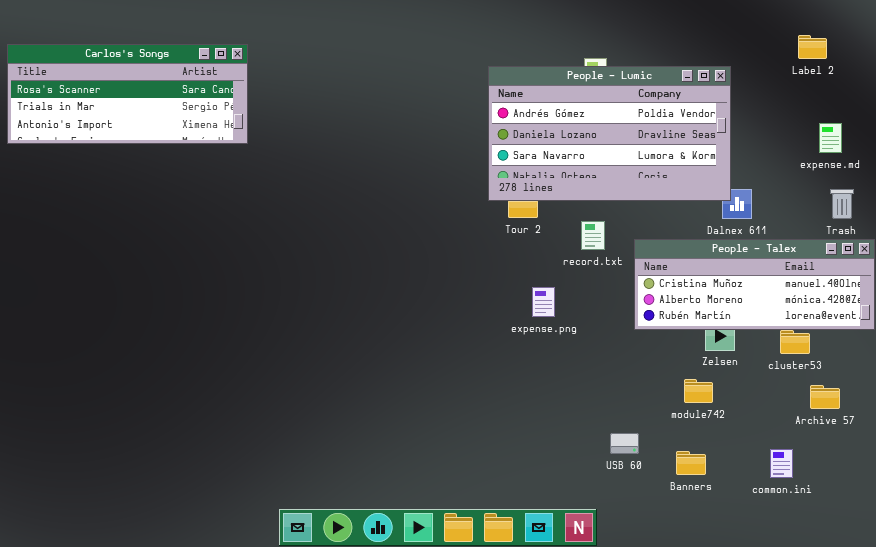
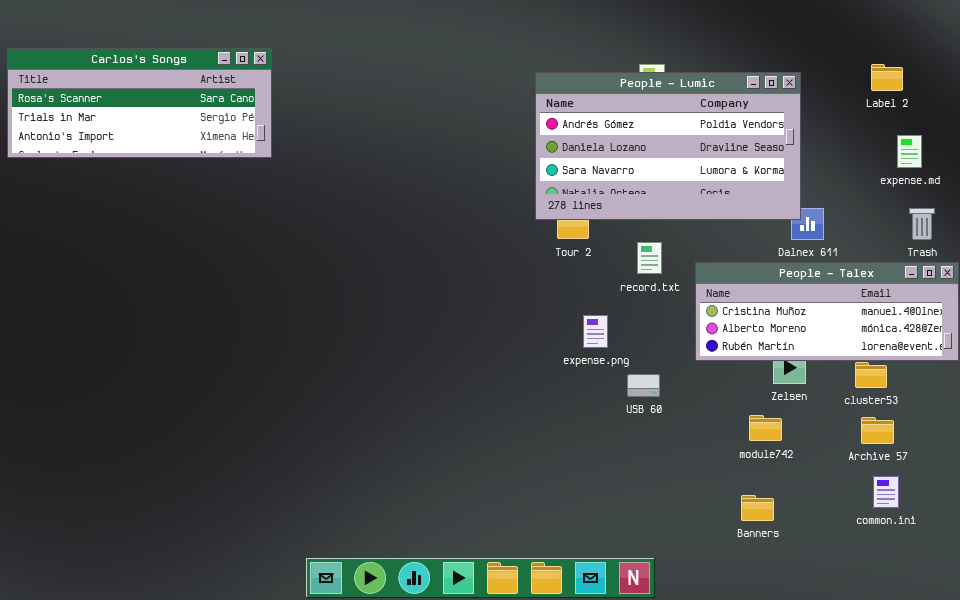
Label 2: [798,35,827,59] -> [871,64,903,91], moved
Archive 57: [810,385,840,409] -> [861,417,894,444], moved
USB 60: [610,433,639,454] -> [627,374,660,397], moved
common.ini: [770,449,793,478] -> [873,476,899,508], moved

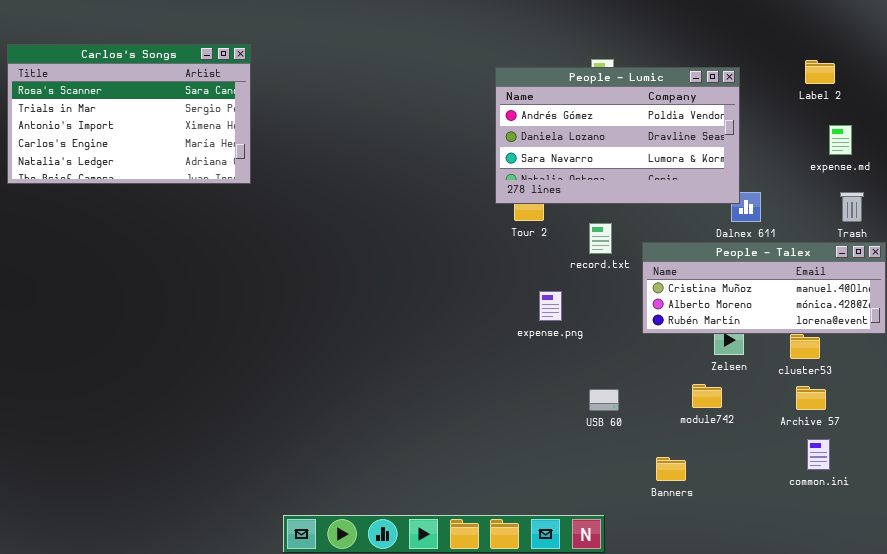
Carlos's Songs: [7,48,272,158] -> [7,44,251,184], resized
USB 60: [627,374,660,397] -> [589,389,619,411], moved
Banners: [741,495,774,521] -> [656,457,686,481], moved

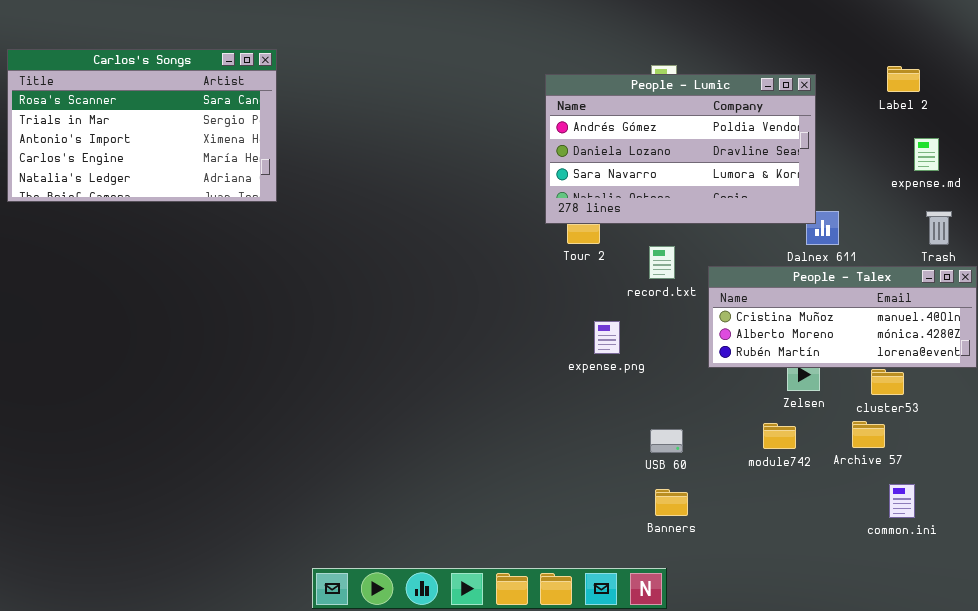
Archive 57: [796,386,826,410] -> [852,421,885,448], moved
Banners: [656,457,686,481] -> [655,489,688,516], moved

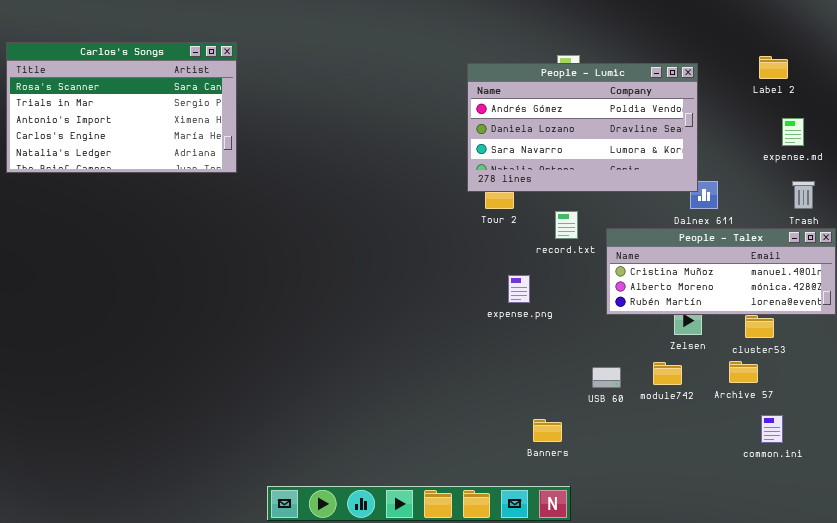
USB 60: [650,429,683,453] -> [592,367,621,388], moved
Banners: [655,489,688,516] -> [533,419,562,442], moved

